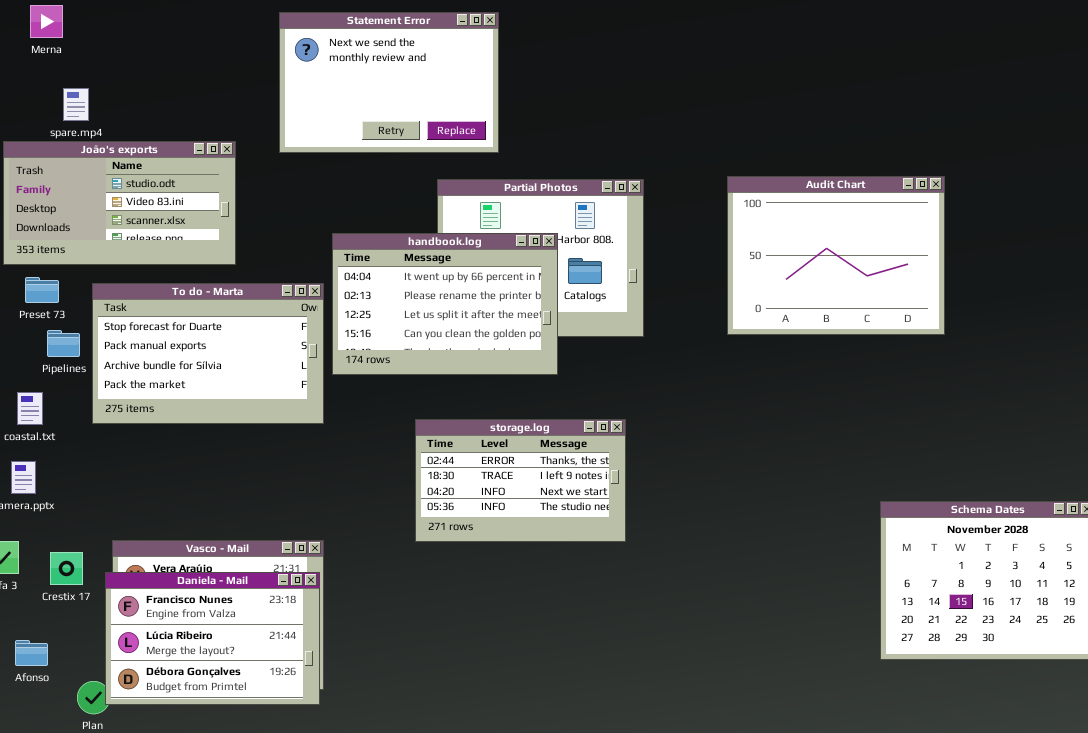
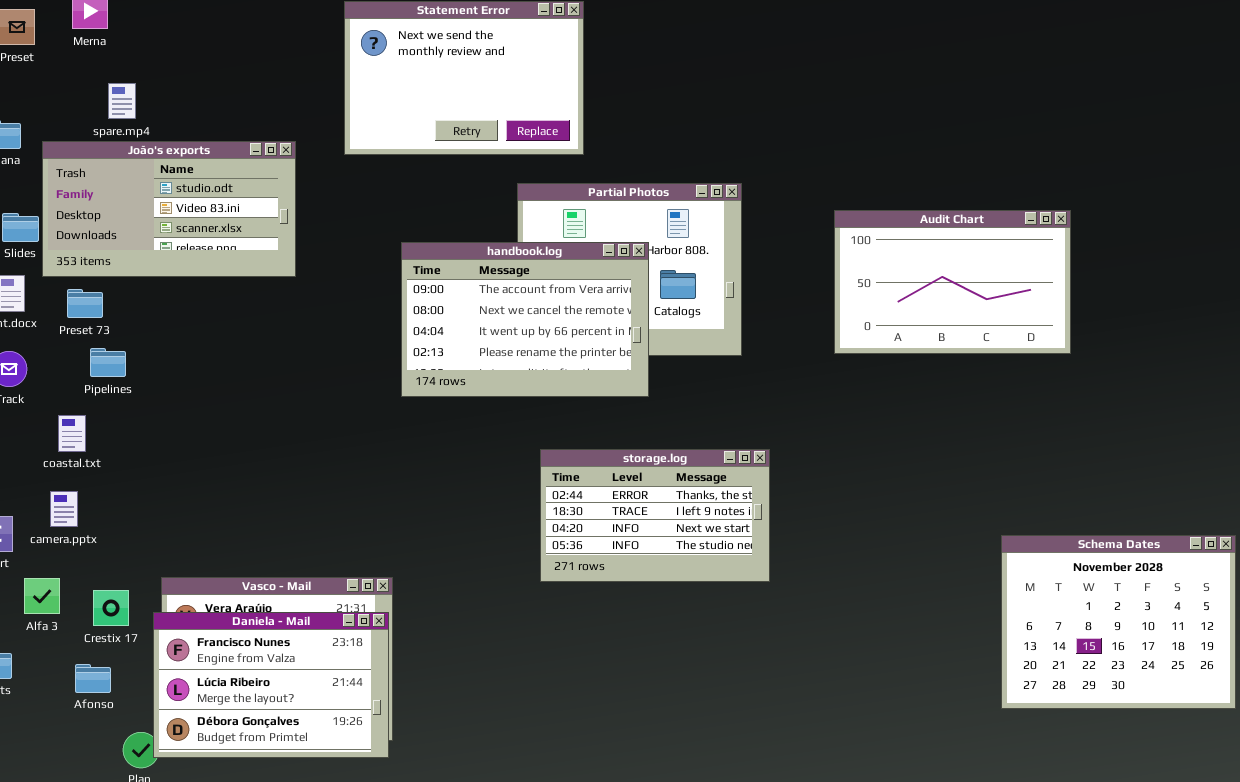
Audit Chart: [727,176,945,335] -> [834,210,1071,354], resized
handbook.log: [332,233,558,375] -> [401,242,649,397], scrolled up 2 rows
To do - Marta: [92,283,324,424] -> none, closed
storage.log: [415,419,626,542] -> [540,449,770,582], moved
Afonso: [15,640,48,666] -> [75,664,111,693], moved

